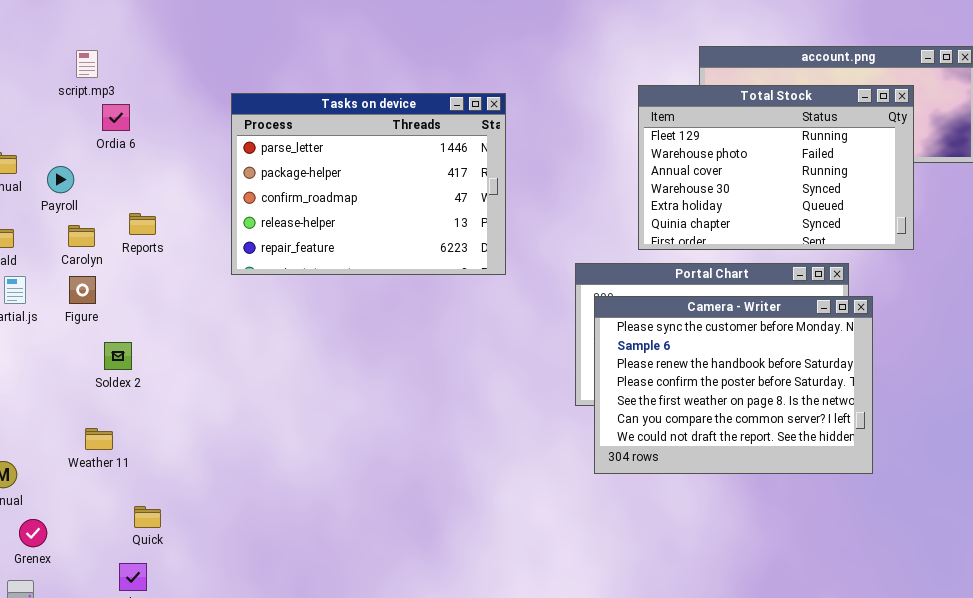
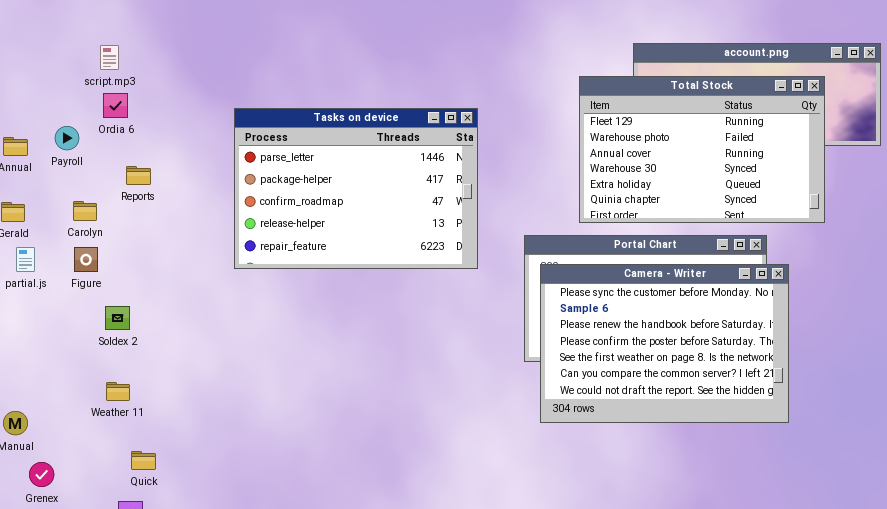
script.mp3: [76,50,98,78] -> [100,45,119,70], moved
Tasks on device: [231,93,506,275] -> [234,108,478,269], moved
Payroll: [47,166,74,193] -> [55,126,79,150], moved
Reports: [129,213,156,235] -> [126,166,151,185], moved
Weather 11: [85,428,113,450] -> [106,382,130,401], moved

